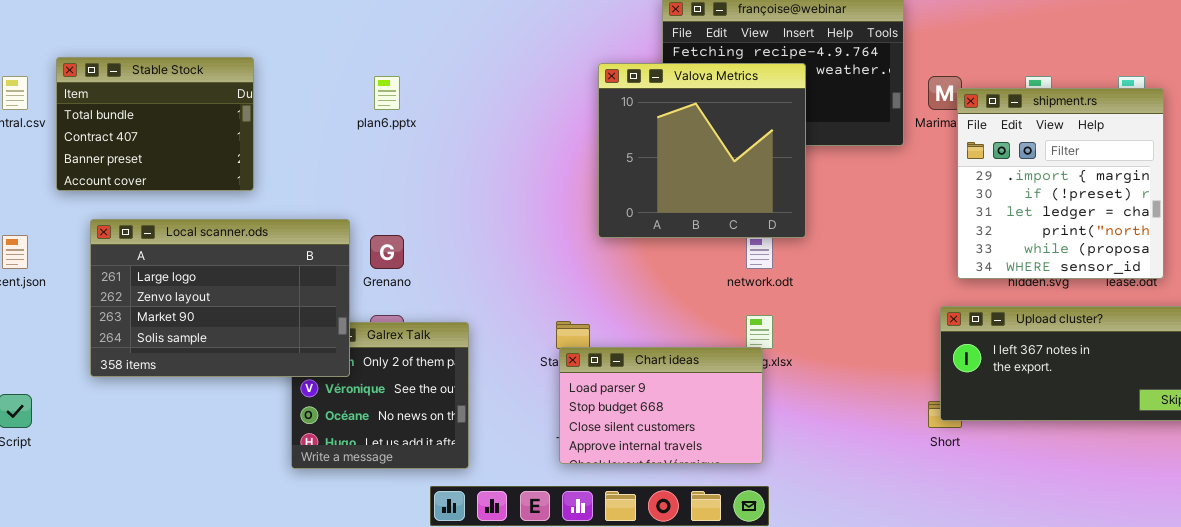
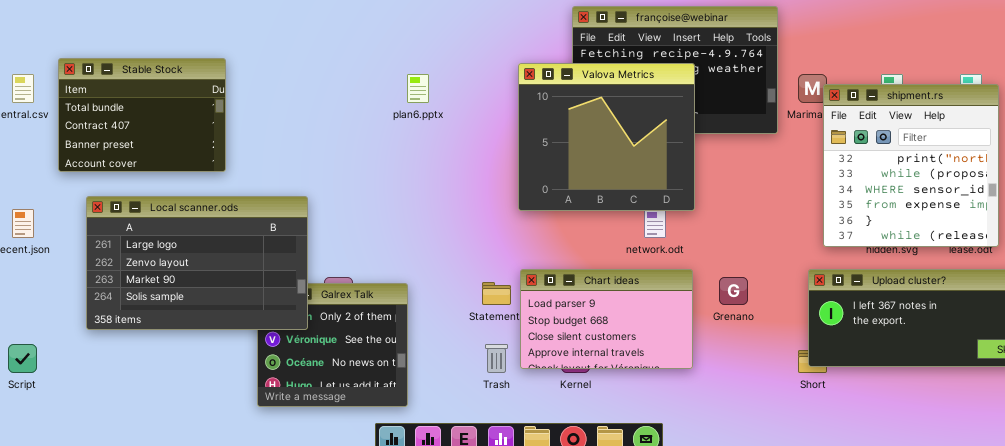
plan6.pptx: [374,76,400,110] -> [407,74,429,103], moved
shipment.rs: [957,88,1164,279] -> [823,84,999,247], scrolled down 3 rows
Grenano: [370,235,404,269] -> [719,277,748,305], moved
Chart ideas: [559,347,763,464] -> [520,269,693,369], moved

